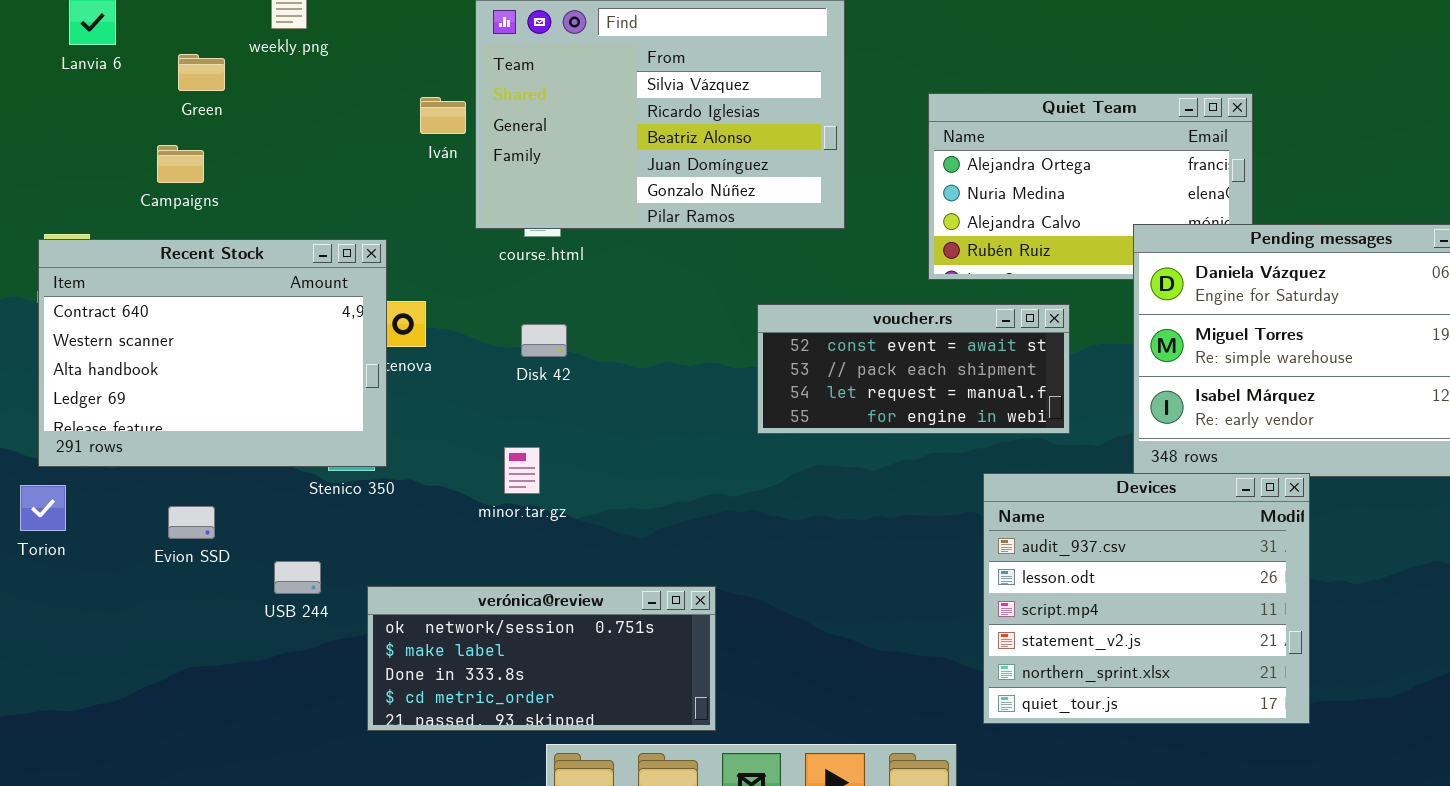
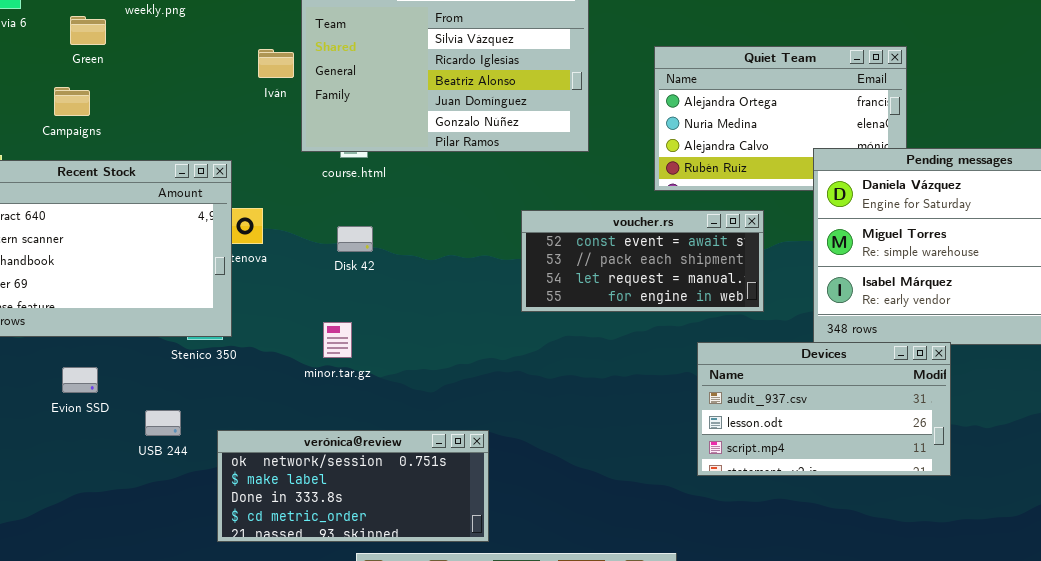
Devices: [983,473,1310,724] -> [697,342,951,476], resized

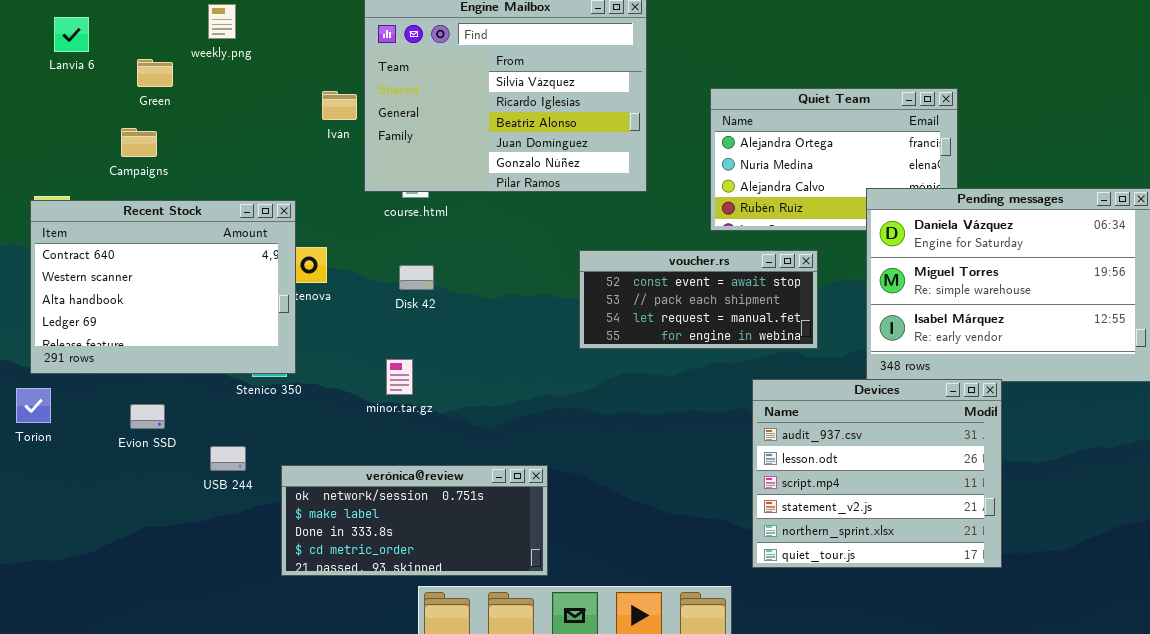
Devices: [697,342,951,476] -> [752,379,1002,568], resized

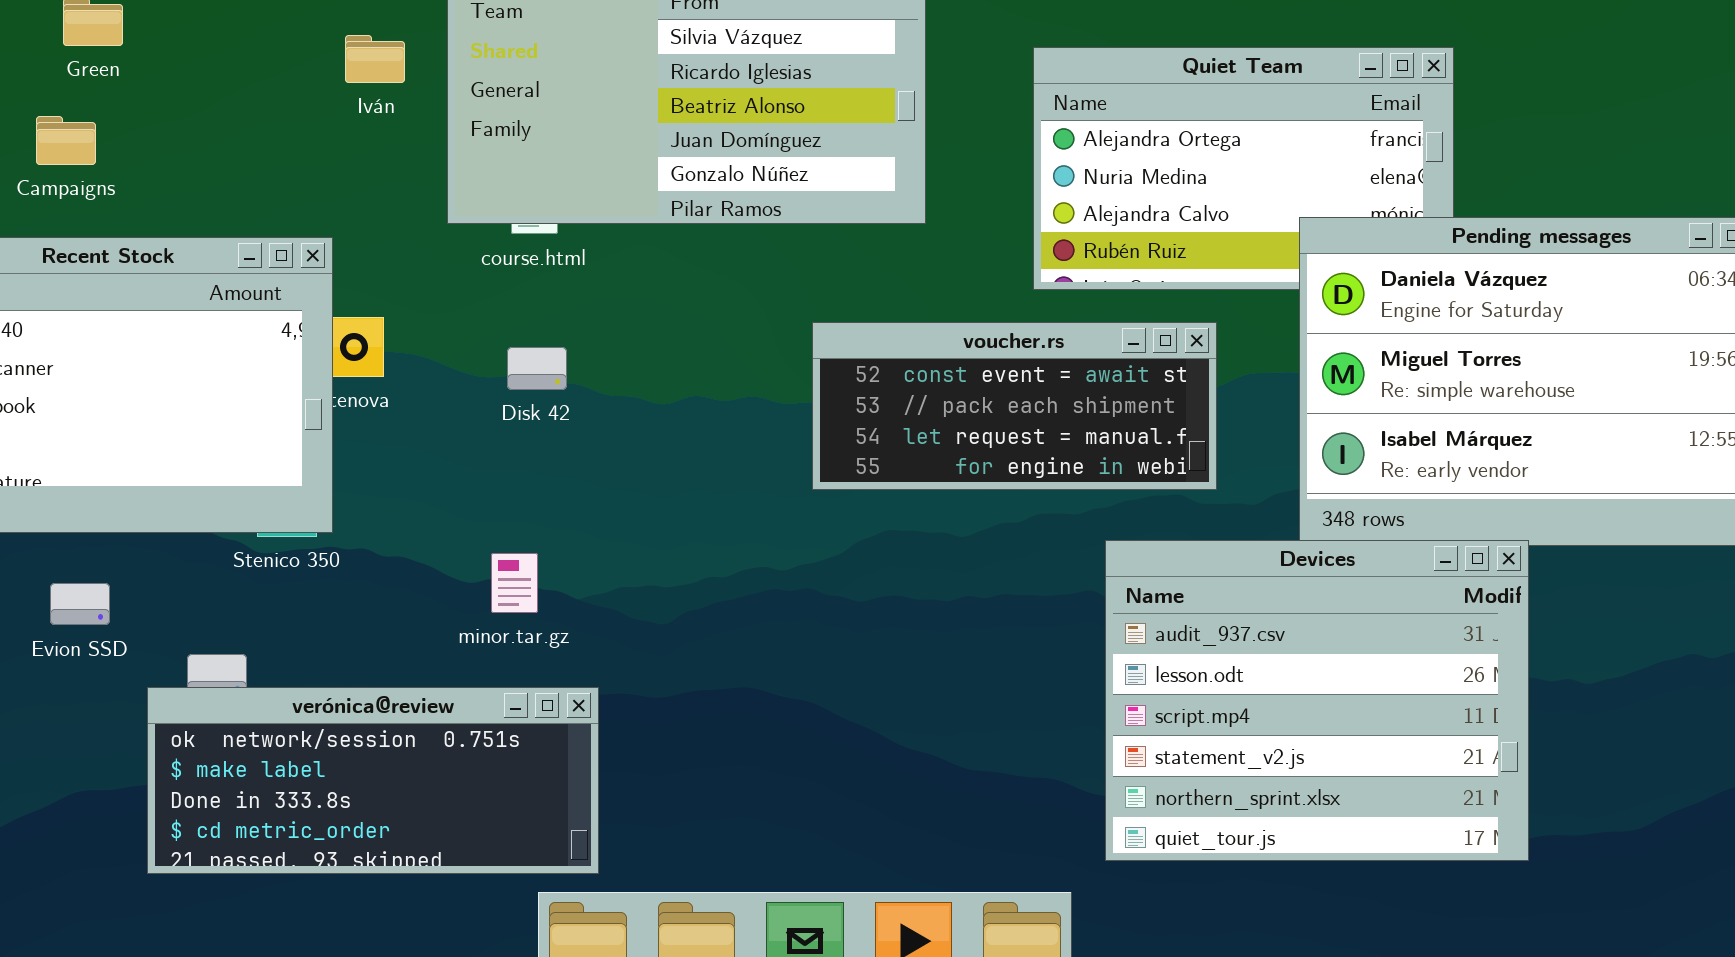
Iván: [322,91,357,120] -> [345,35,405,83], moved
minor.tar.gz: [386,359,413,395] -> [491,553,538,613], moved
verónica@review: [281,465,548,576] -> [147,687,599,874], moved

